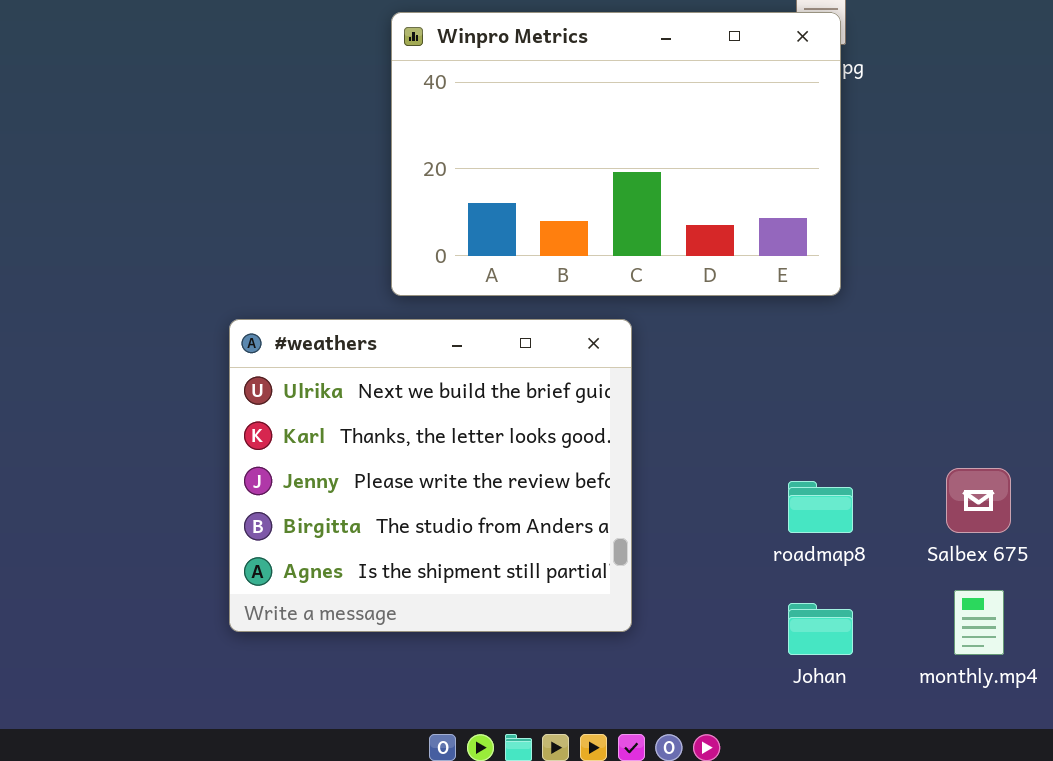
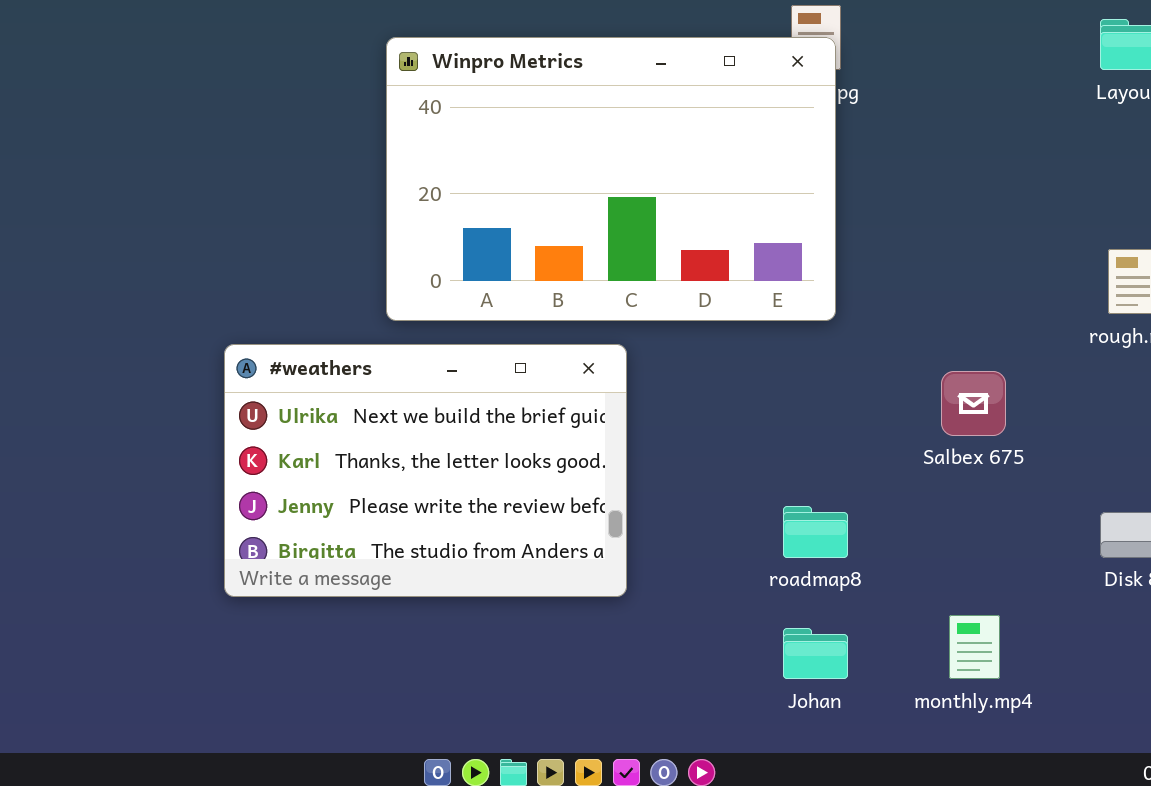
#weathers: [229,319,632,632] -> [224,344,627,597], resized
Salbex 675: [946,468,1011,533] -> [941,371,1006,436], moved

